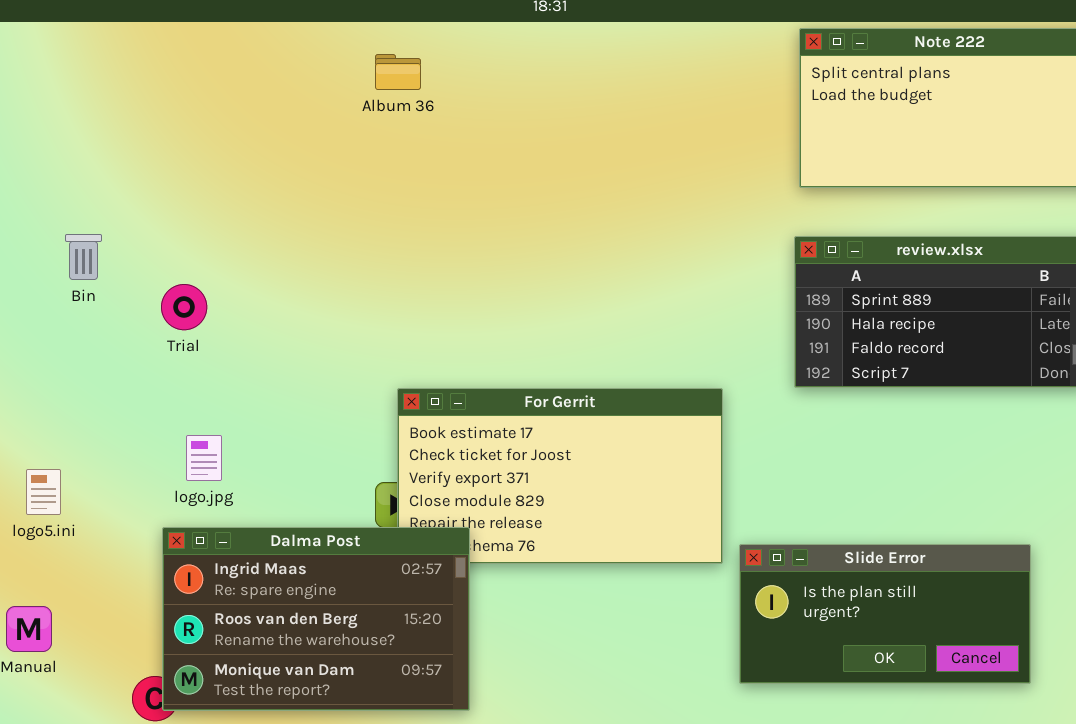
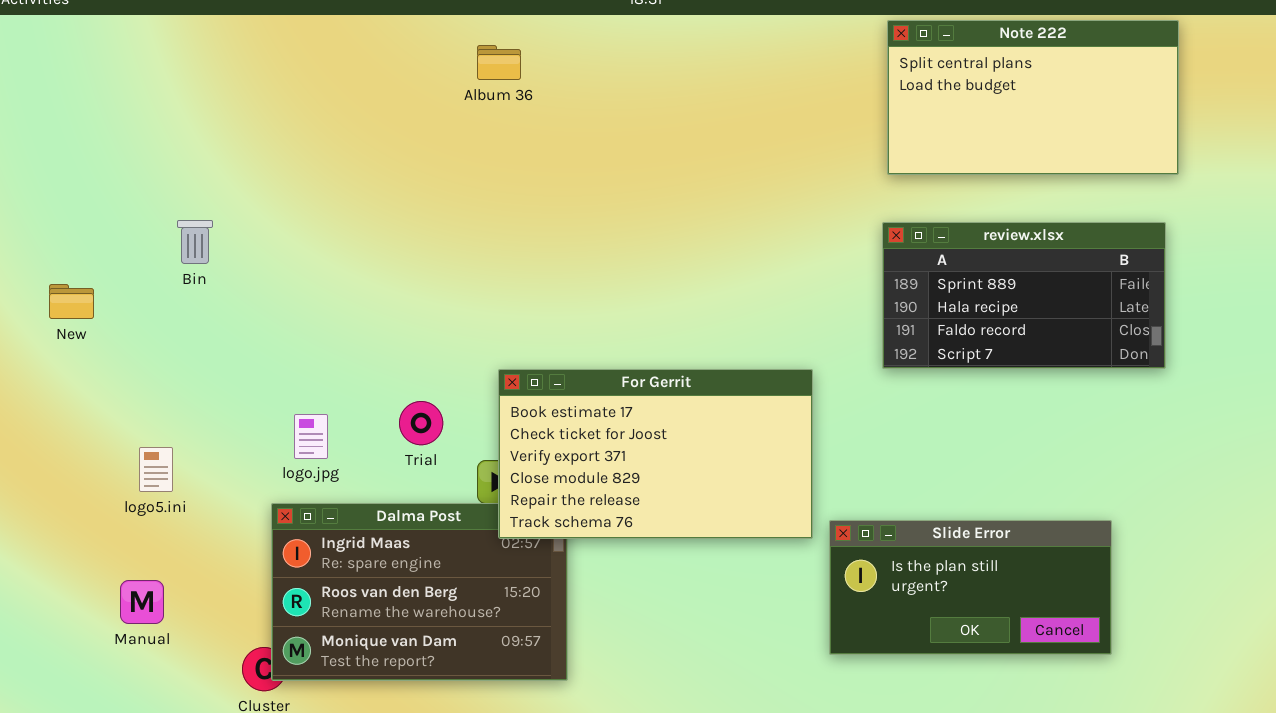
Trial: [161,284,207,330] -> [399,401,443,445], moved
For Gerrit: [397,388,723,564] -> [498,369,813,539], raised

